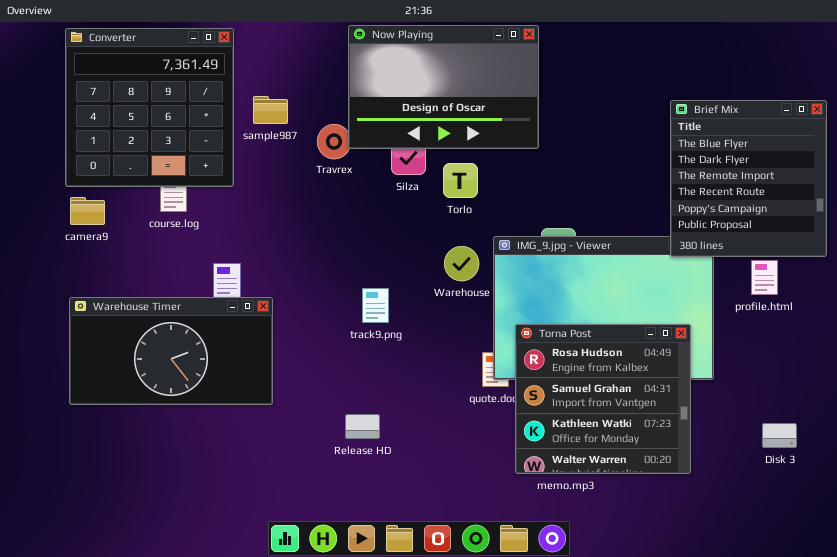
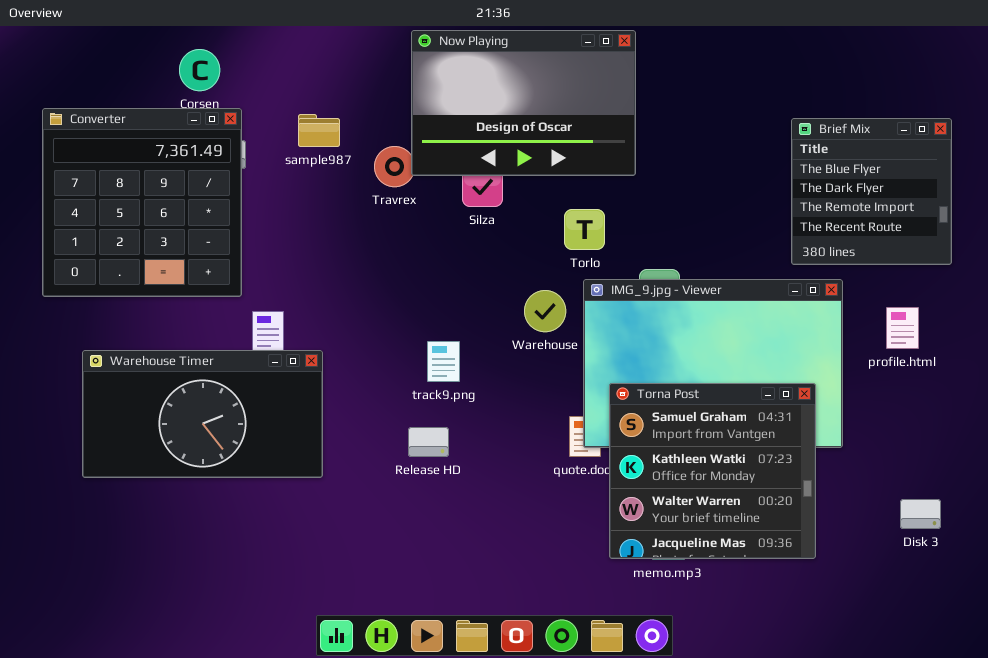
Converter: [65,28,234,187] -> [42,108,242,297], moved
Brief Mix: [670,100,827,257] -> [791,118,952,265], resized
Torlo: [443,163,478,198] -> [564,209,605,250], moved
Torna Post: [515,324,691,474] -> [609,383,816,559], scrolled down 1 row
Release HD: [345,414,380,439] -> [408,427,449,457], moved

